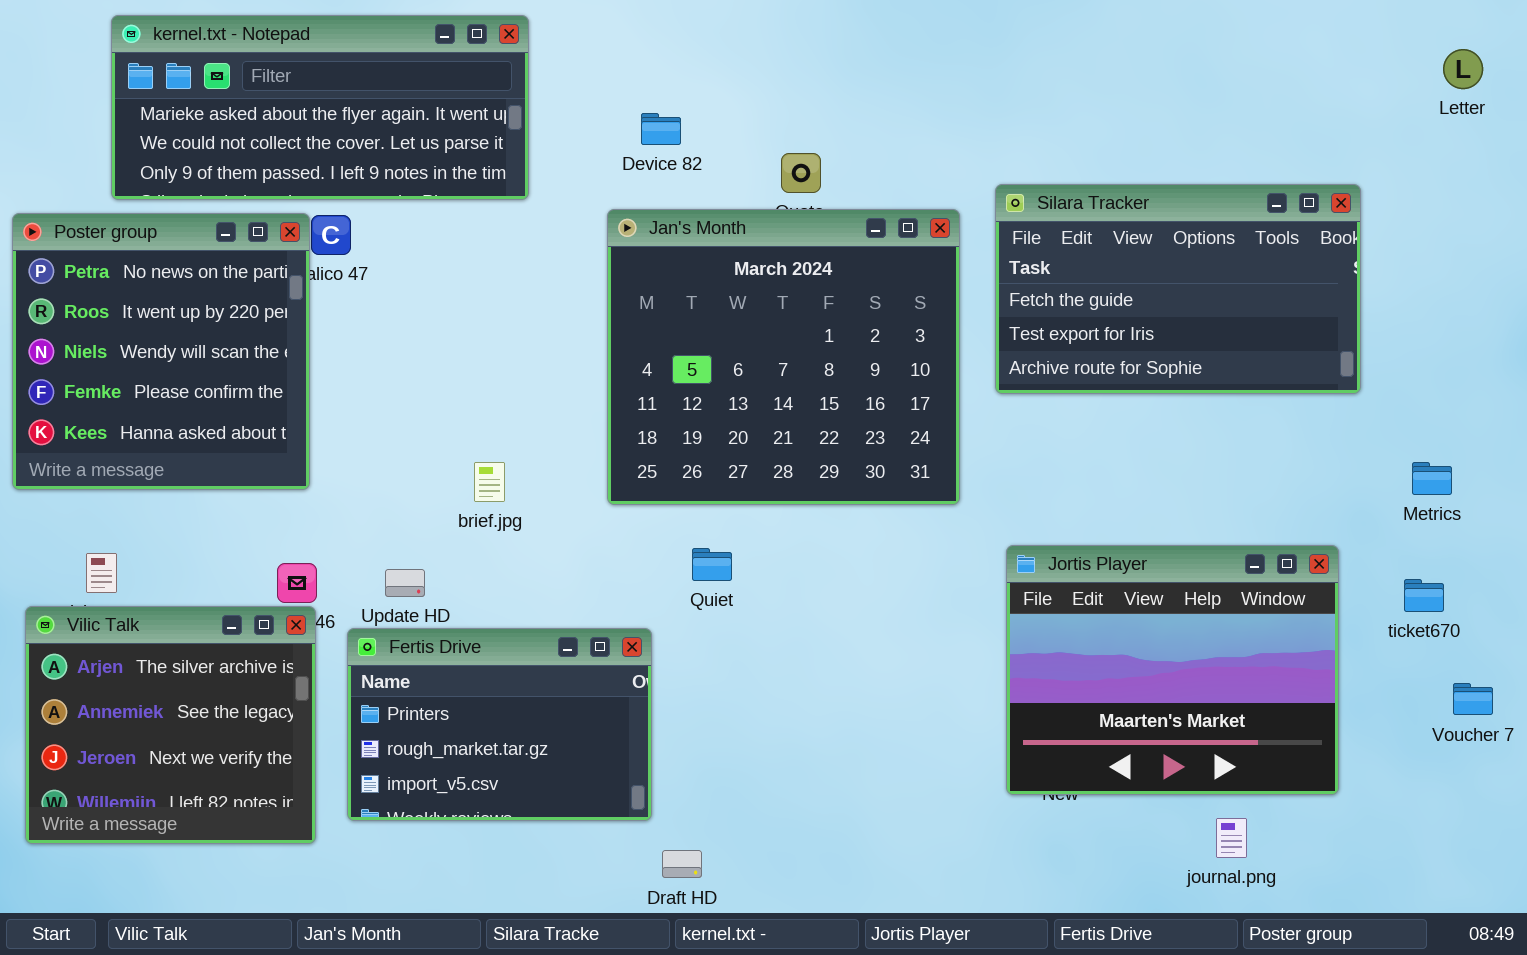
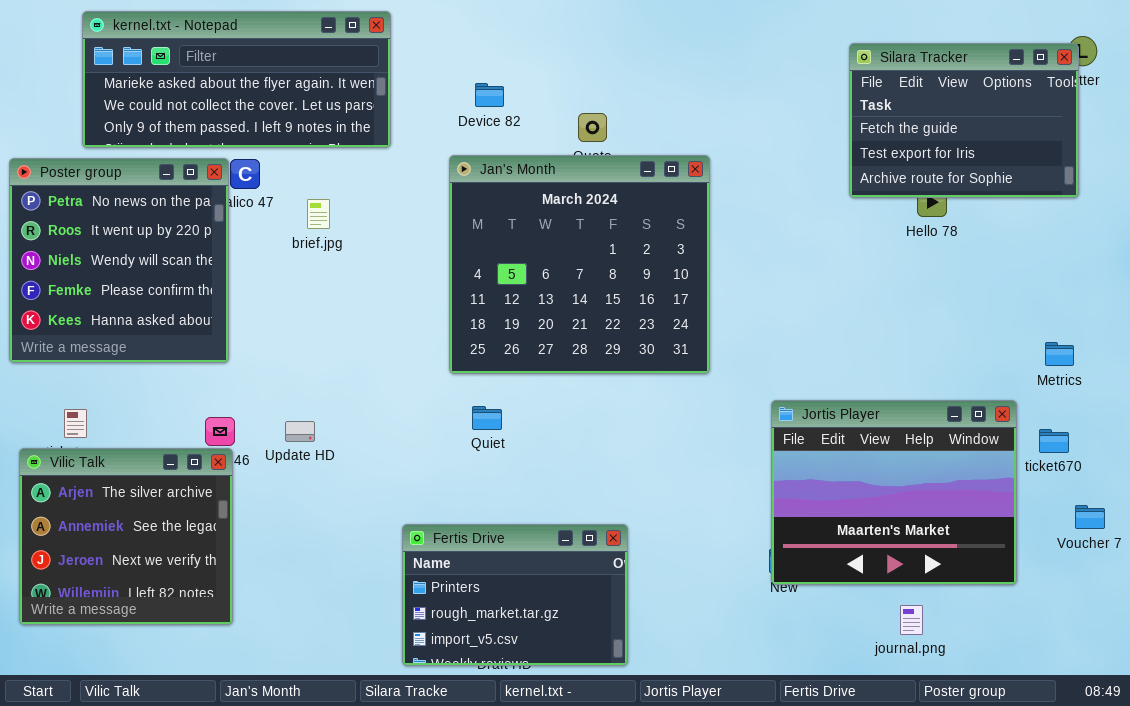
Silara Tracker: [995,184,1361,394] -> [849,43,1079,198], moved, resized
brief.jpg: [474,462,505,502] -> [307,199,330,229], moved
Jortis Player: [1006,545,1339,795] -> [771,400,1017,585], moved
Quiet: [692,548,732,581] -> [472,406,502,430], moved
Fertis Drive: [347,628,652,821] -> [402,524,628,666], moved

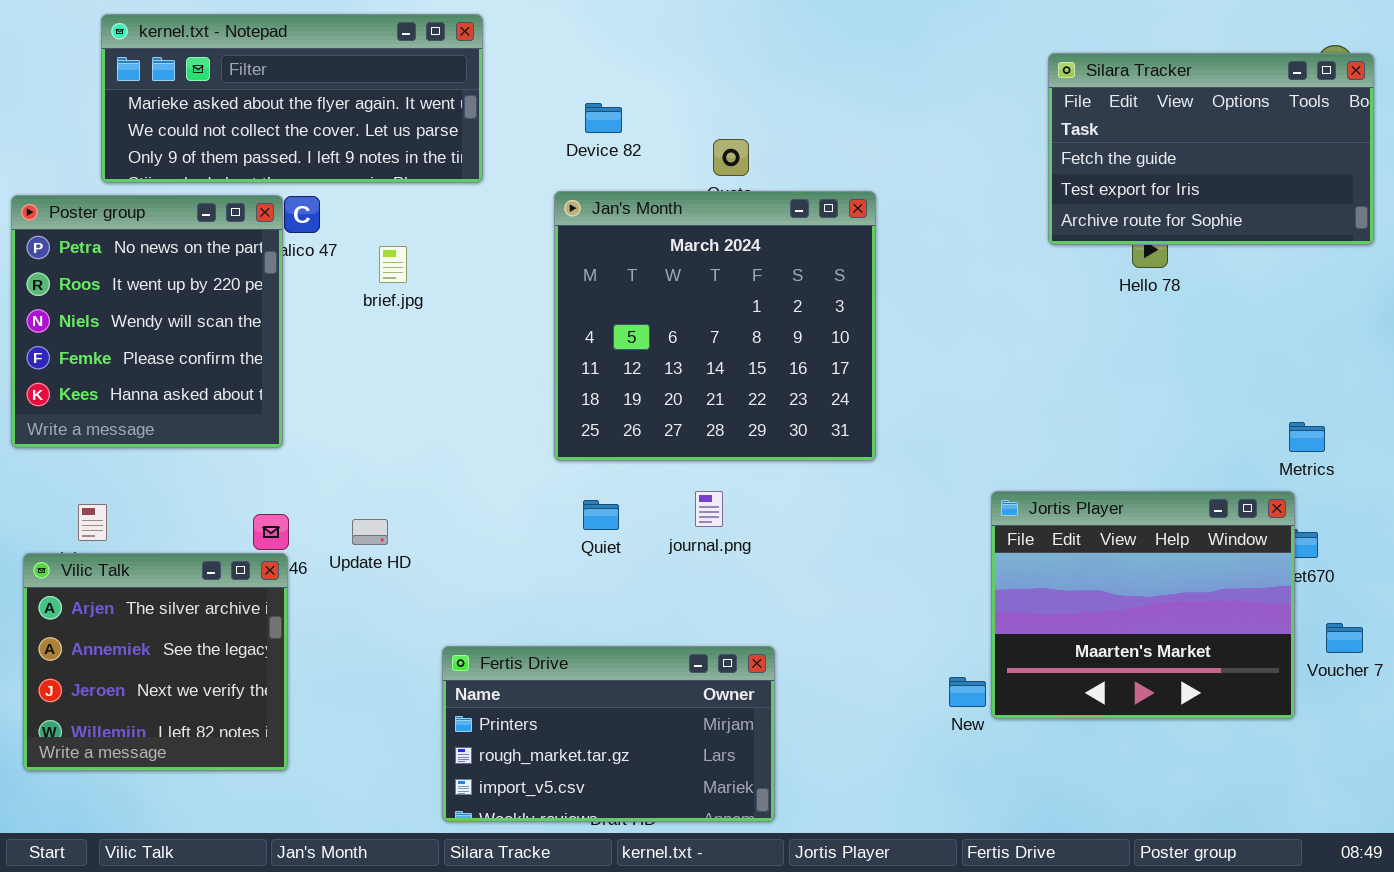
Silara Tracker: [849,43,1079,198] -> [1048,53,1374,245], resized
Jortis Player: [771,400,1017,585] -> [991,491,1295,719], moved
Fertis Drive: [402,524,628,666] -> [442,646,775,822], resized
journal.png: [900,605,923,635] -> [695,491,723,527], moved

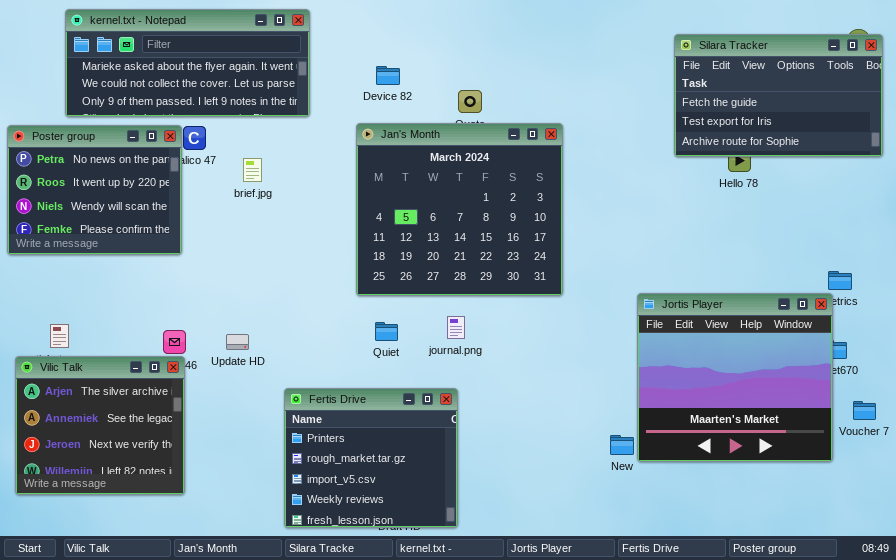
Poster group: [11,195,283,448] -> [7,125,182,255], resized
Jortis Player: [991,491,1295,719] -> [637,293,833,462], resized
Fertis Drive: [442,646,775,822] -> [284,388,458,528], resized

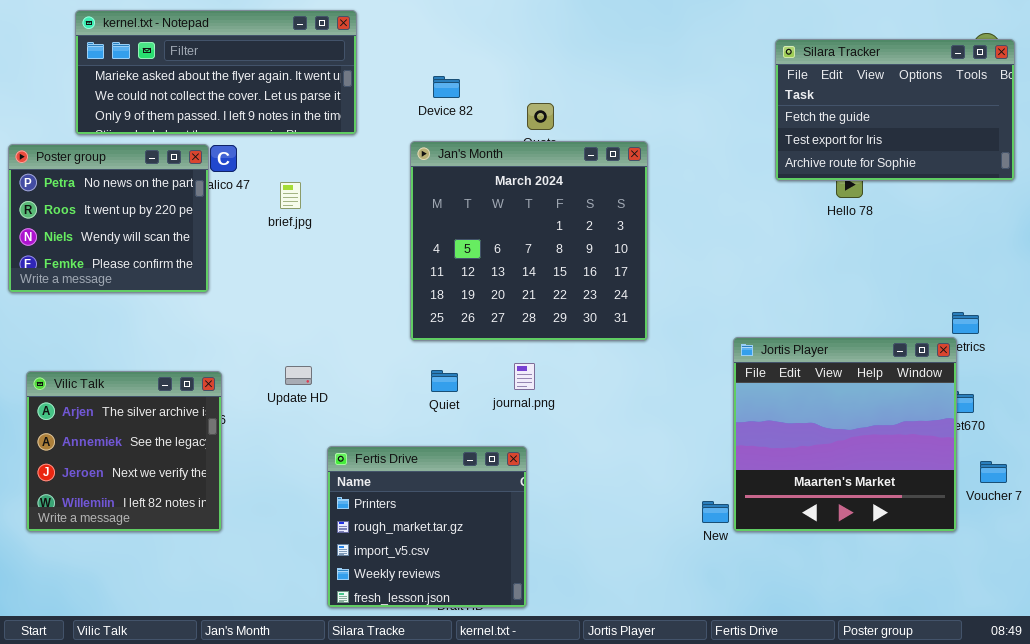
Update HD: [226,334,249,350] -> [285,366,312,385], moved
Vilic Talk: [15,356,185,495] -> [26,371,222,532], moved

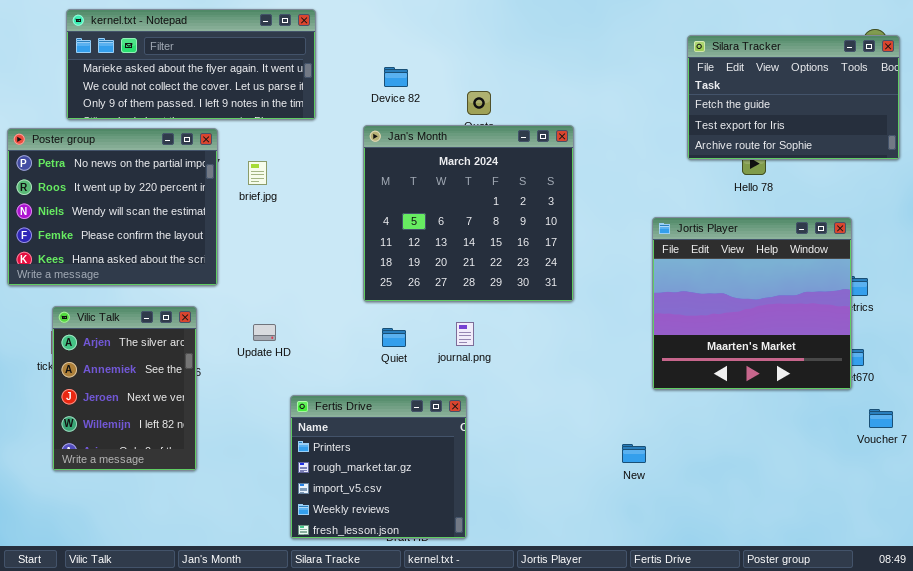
Poster group: [8,144,209,293] -> [7,128,218,286], resized
Jortis Player: [733,337,957,532] -> [652,217,852,390], moved
Vilic Talk: [26,371,222,532] -> [52,306,197,471], resized

